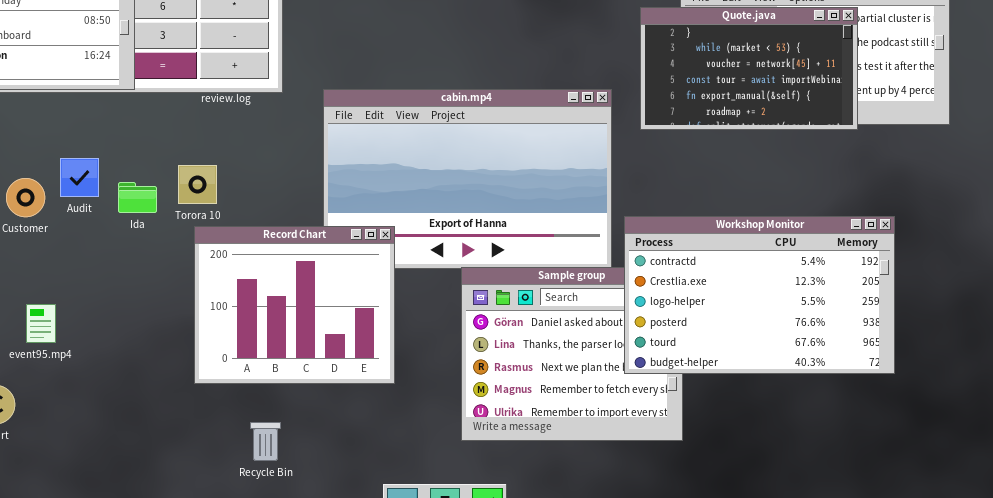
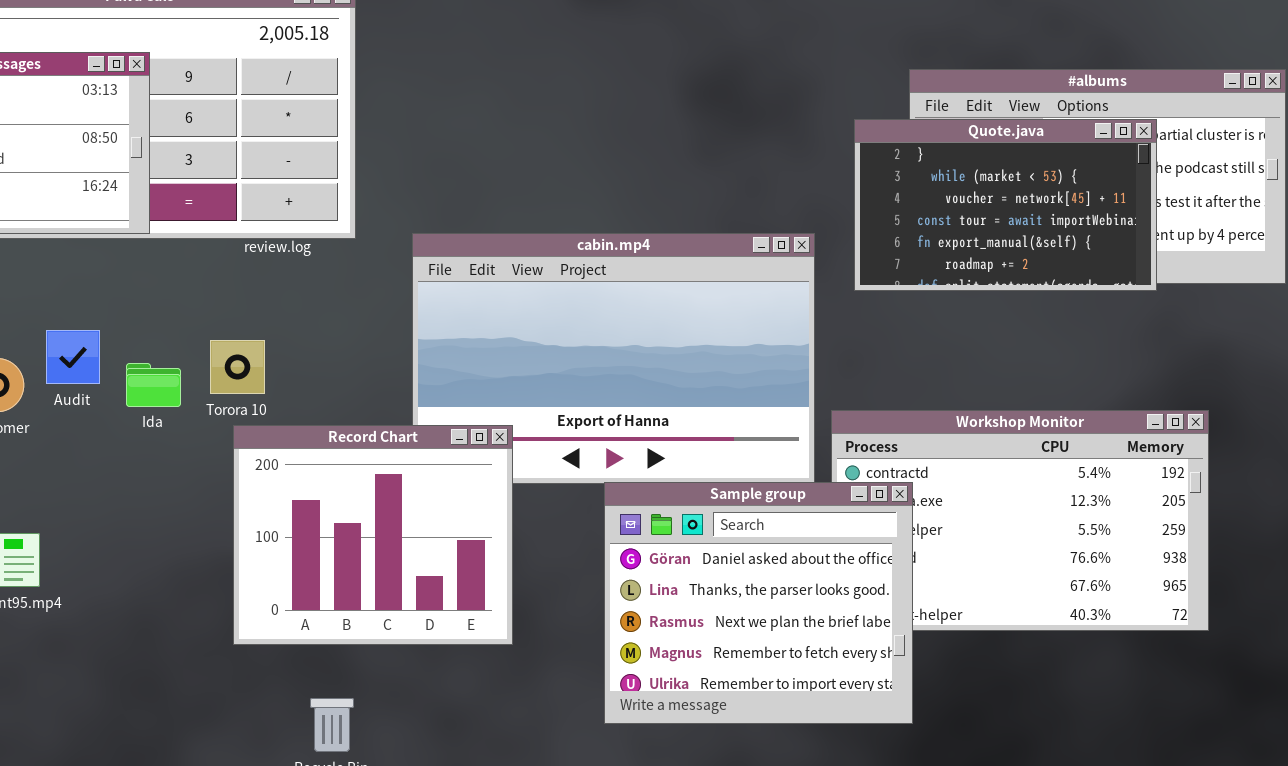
Sample group: [461,267,683,441] -> [604,482,913,724], raised

